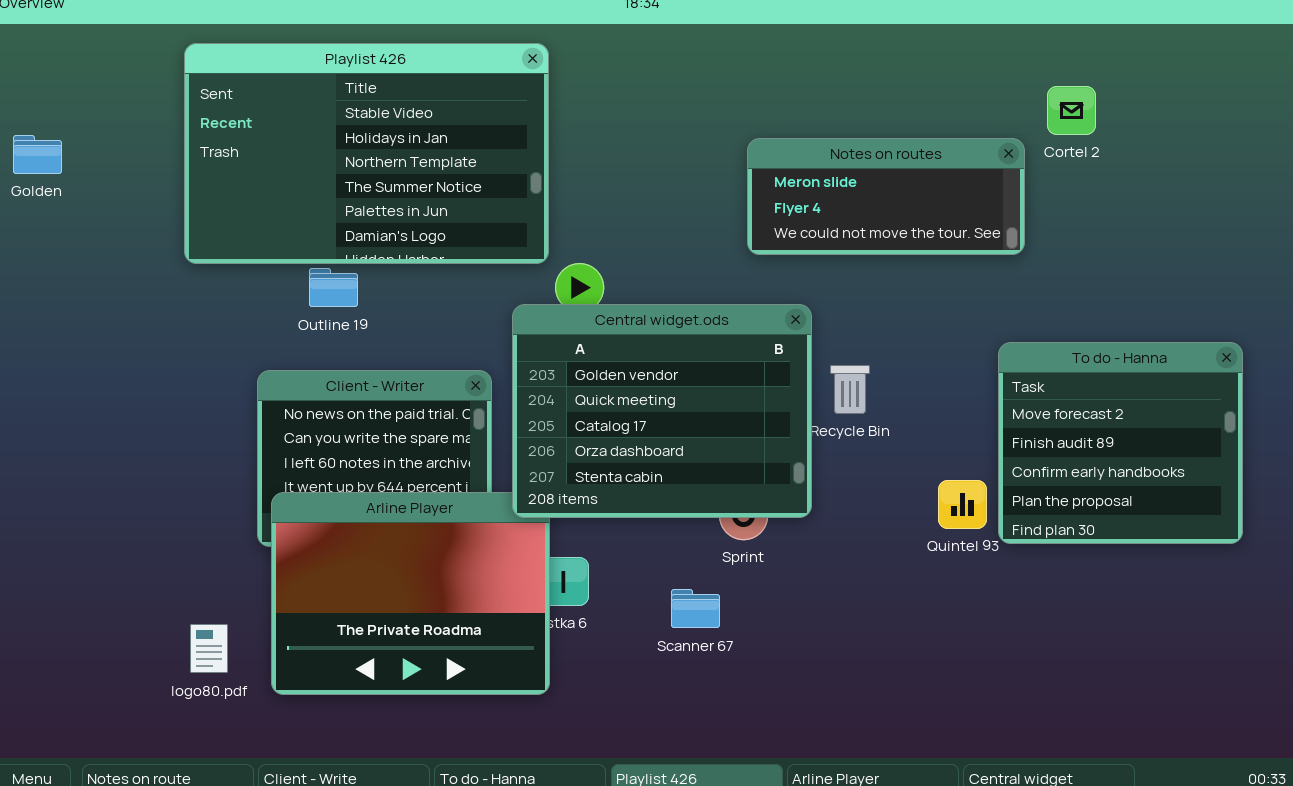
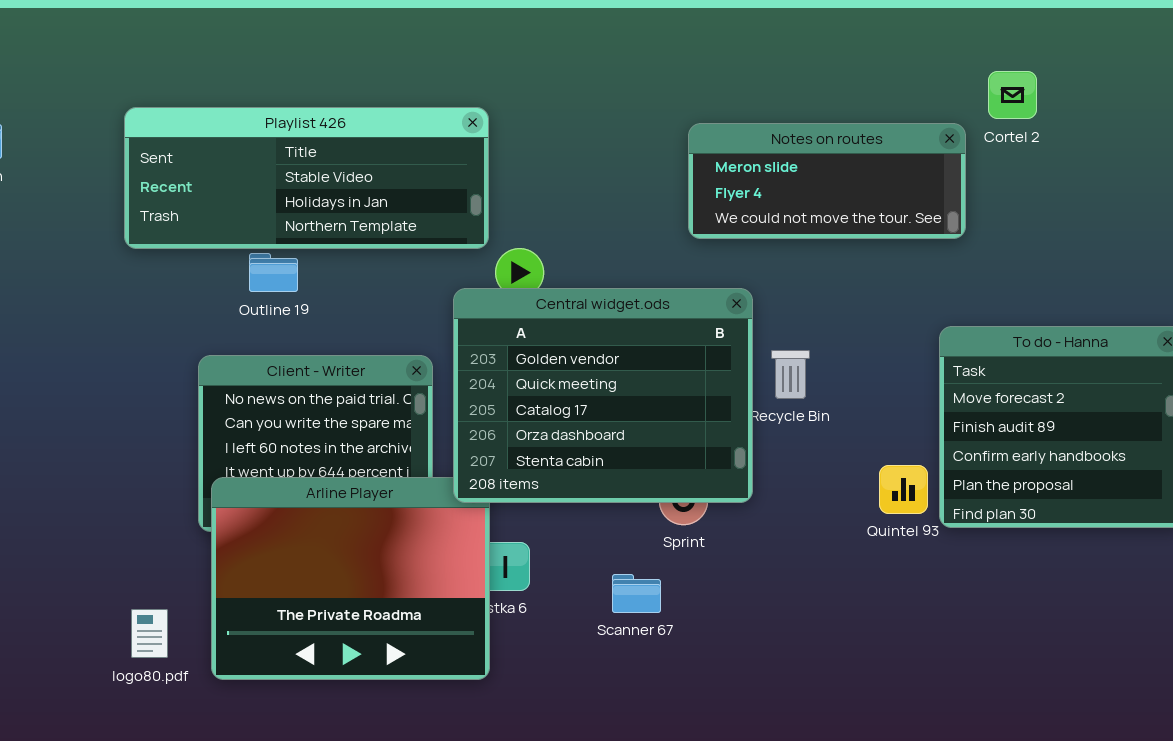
Playlist 426: [184,43,549,264] -> [124,107,489,249], resized

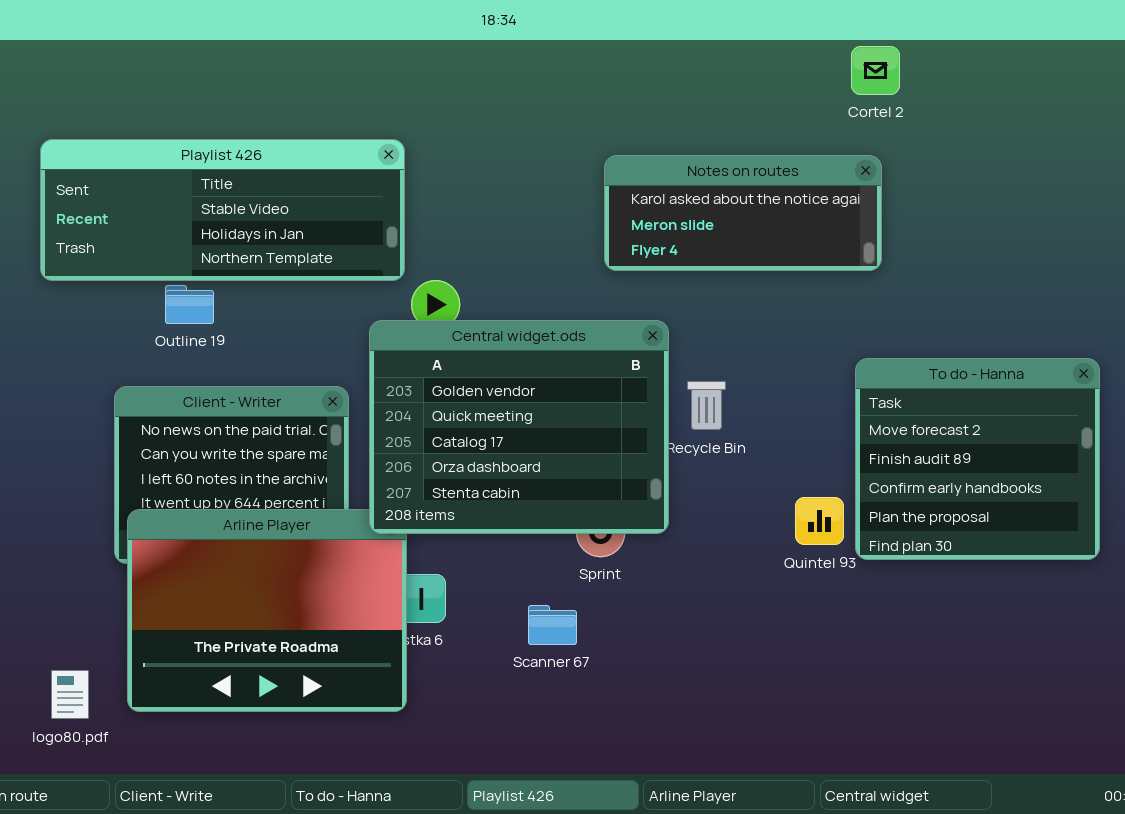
Cortel 2: [988,71,1037,119] -> [851,46,900,95], moved
Notes on routes: [688,123,966,239] -> [604,155,882,271], scrolled up 1 row
logo80.pdf: [131,609,168,658] -> [51,670,89,719], moved

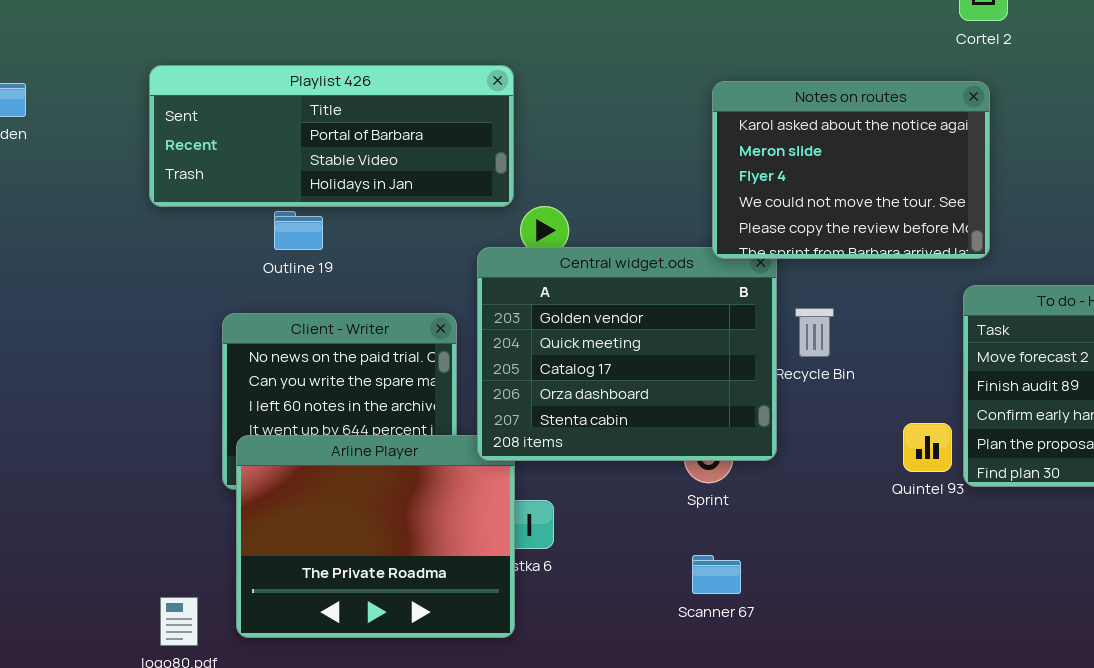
Playlist 426: [40,139,405,281] -> [149,65,514,207], scrolled up 1 row
Notes on routes: [604,155,882,271] -> [712,81,990,259], resized
Scanner 67: [528,605,577,645] -> [692,555,741,594], moved

